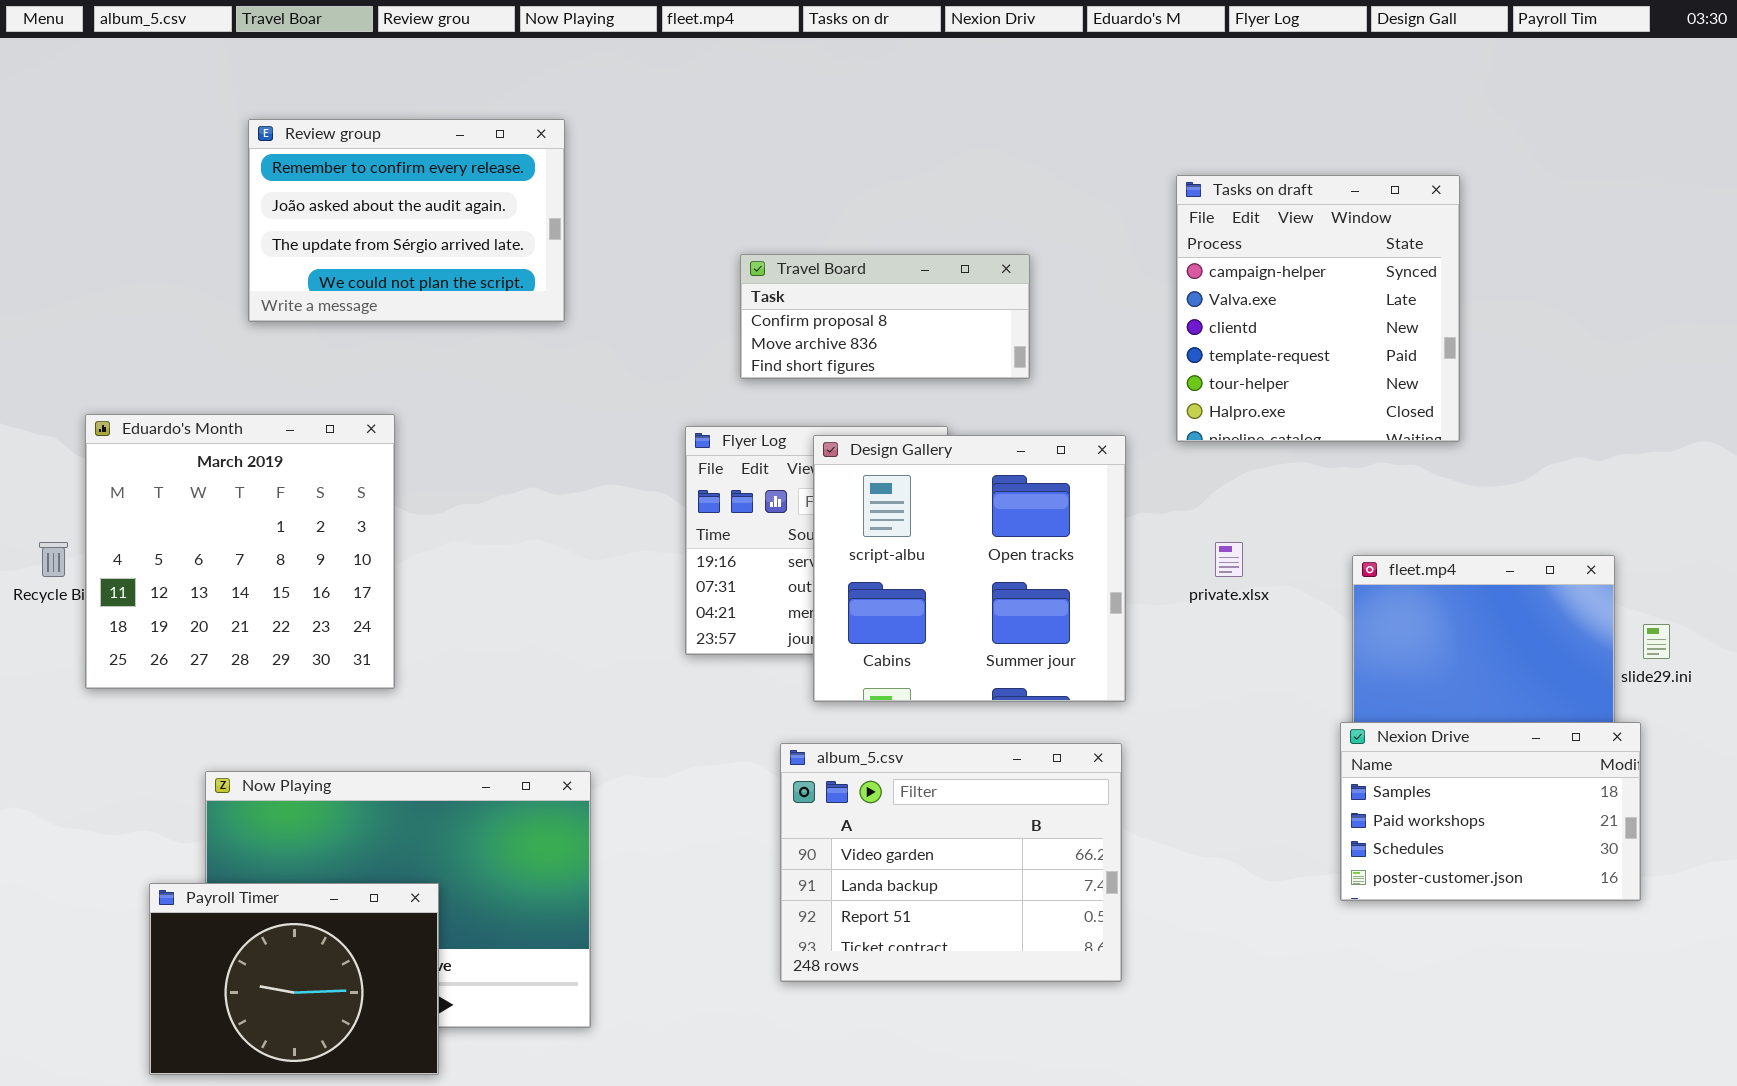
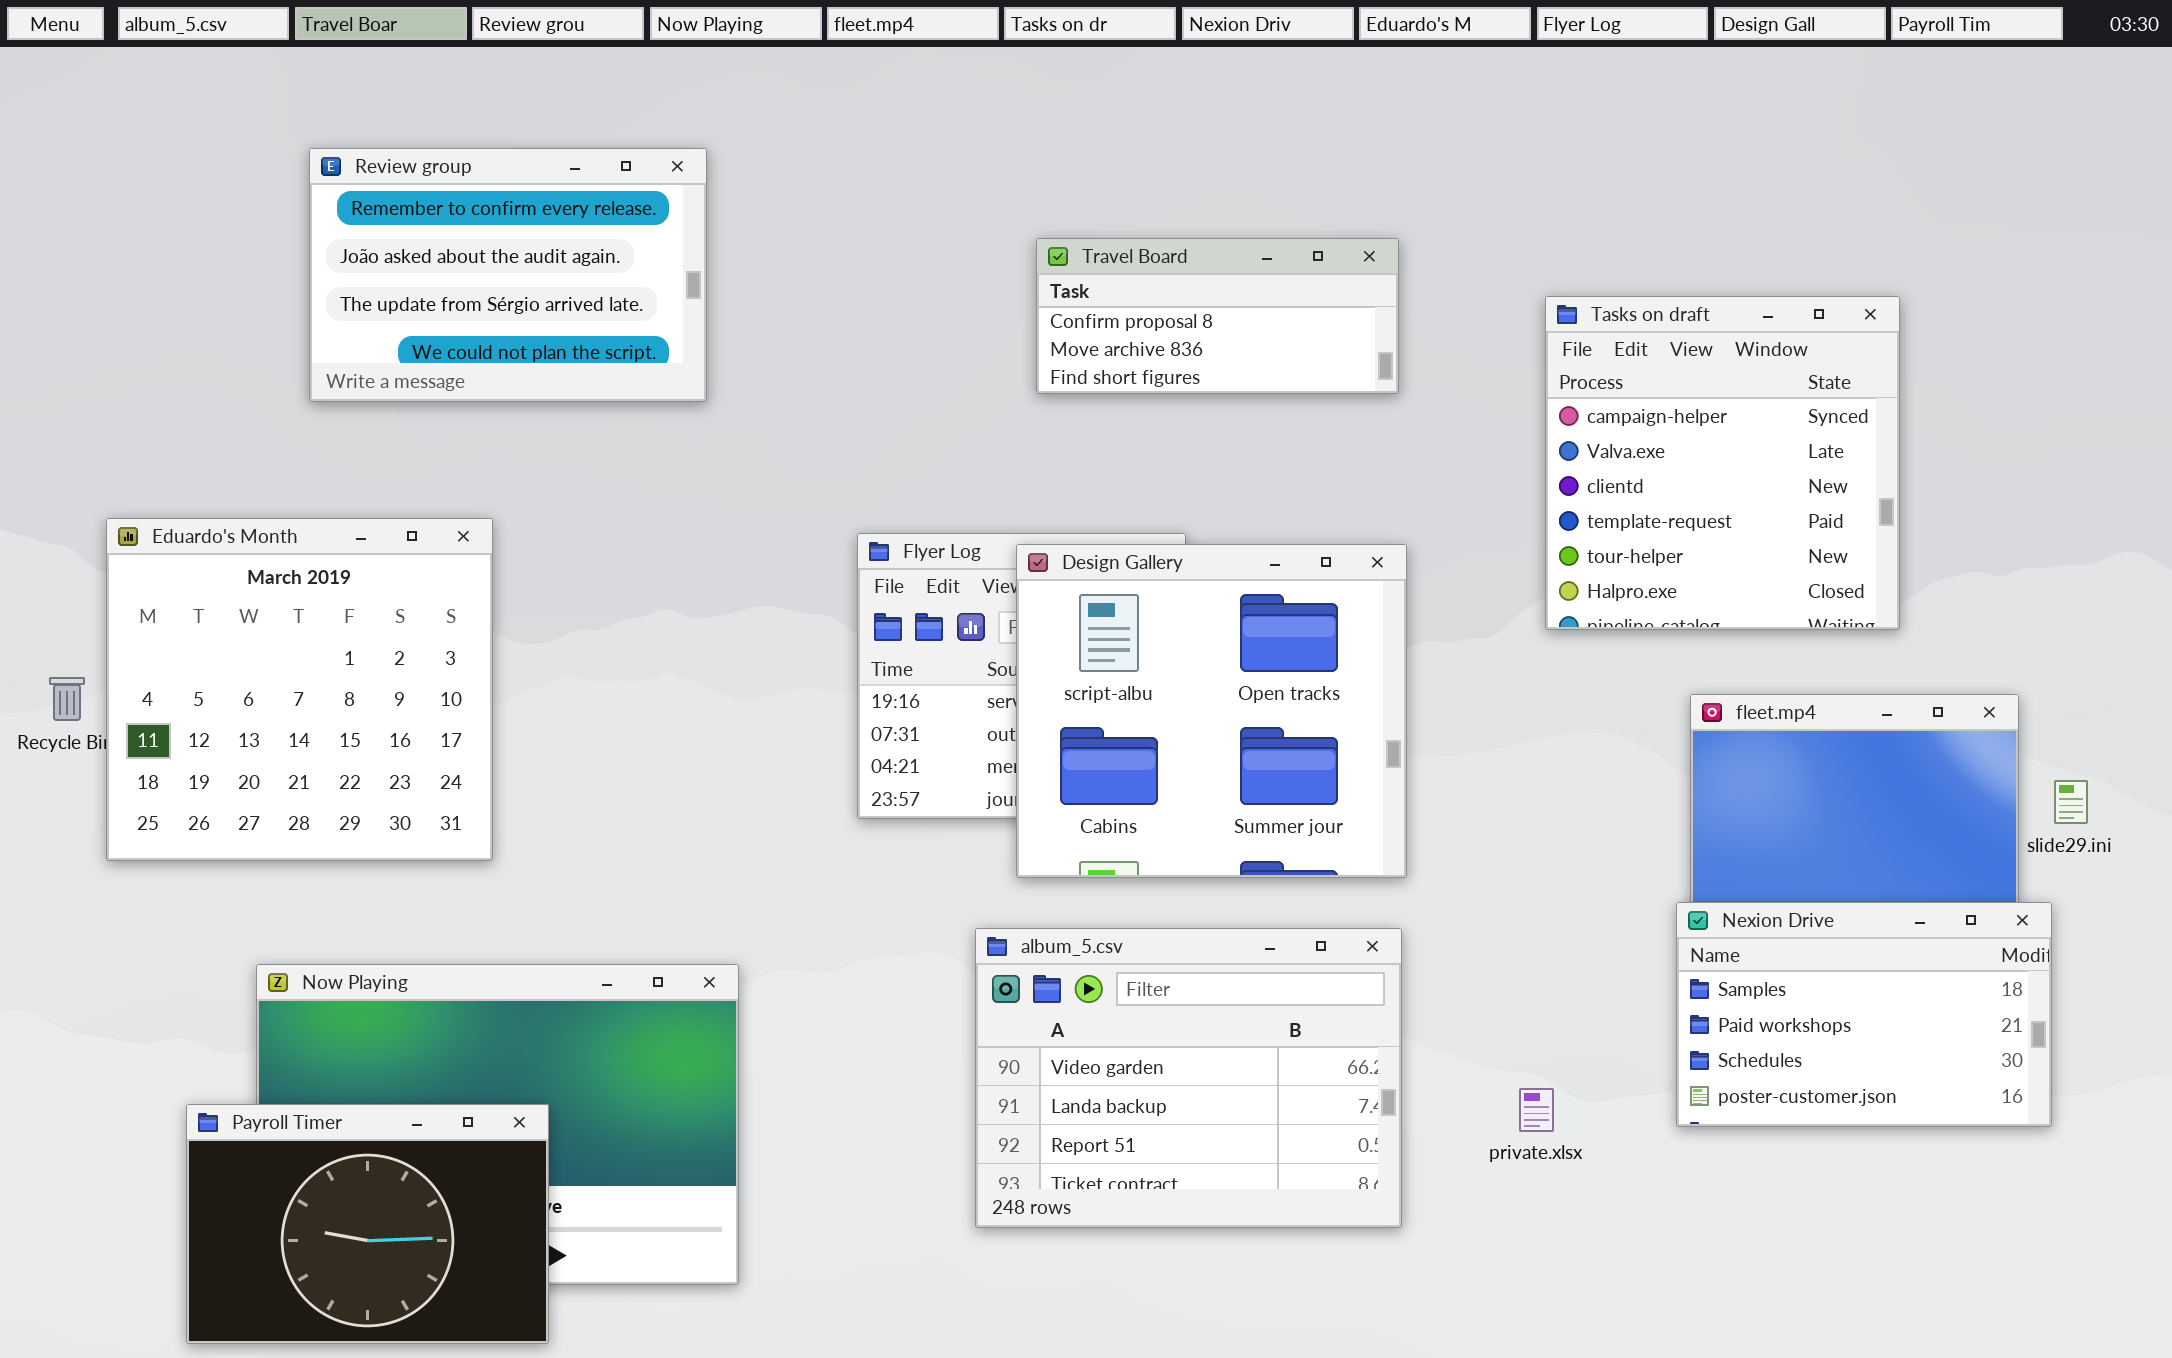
Tasks on draft: [1176,175,1460,442] -> [1545,296,1900,630], moved
Travel Board: [740,254,1030,379] -> [1036,238,1399,394], moved
private.xlsx: [1215,542,1243,577] -> [1519,1088,1554,1132], moved

